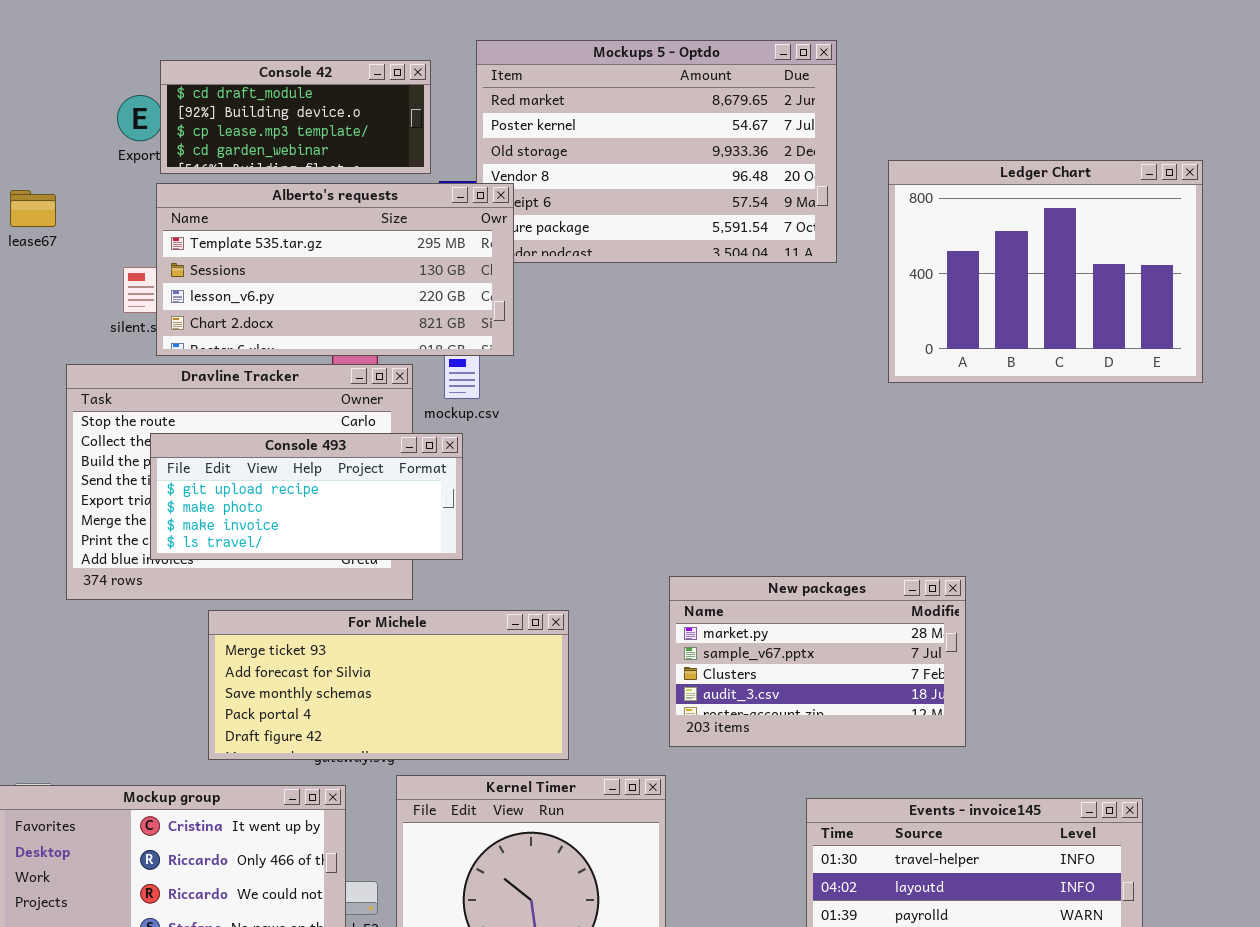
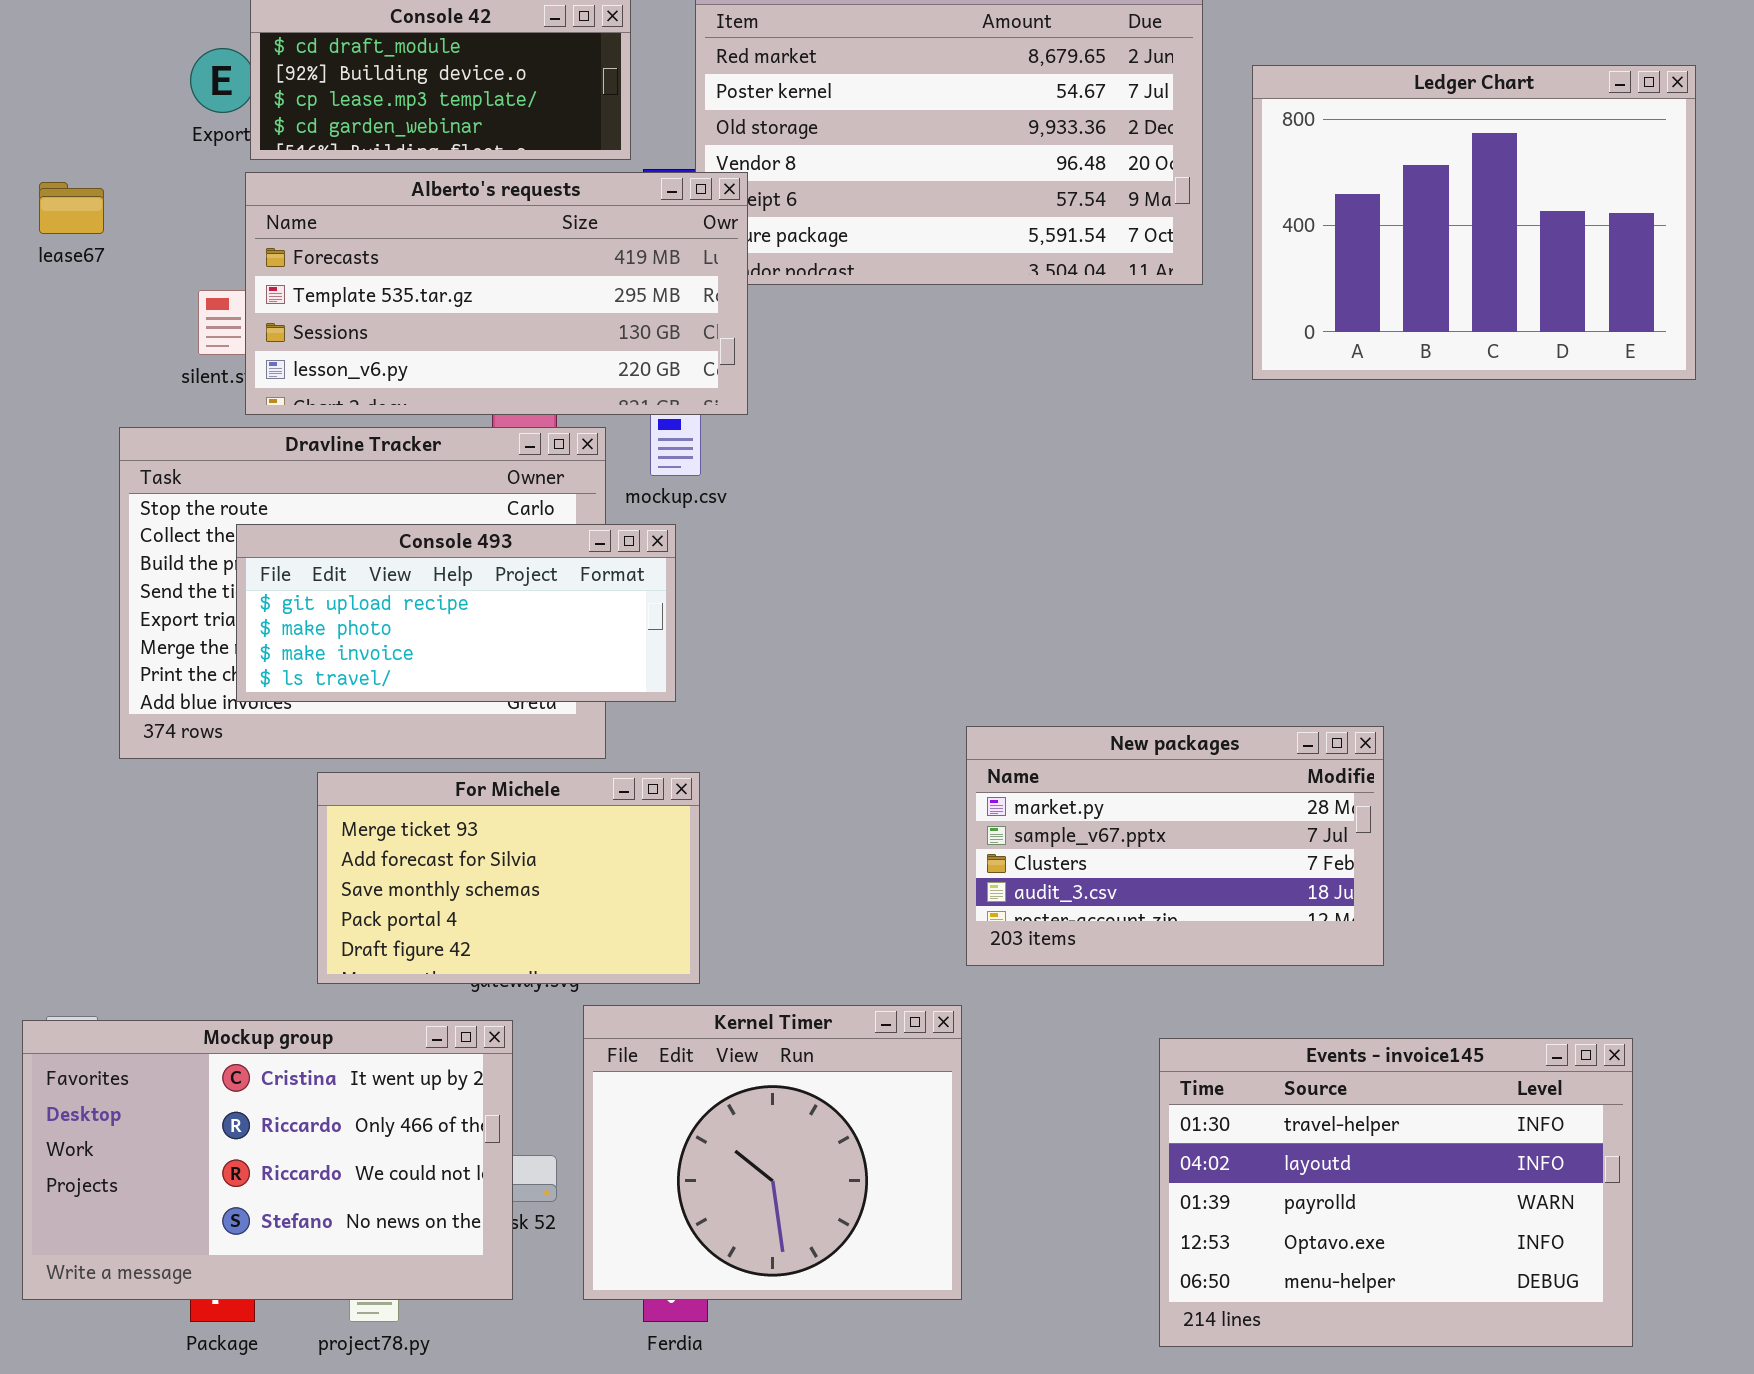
Ledger Chart: [888,160,1203,383] -> [1252,65,1696,380], moved
Alberto's requests: [156,183,514,356] -> [245,172,748,415], scrolled up 1 row
For Michele: [208,610,569,760] -> [317,772,700,984], resized

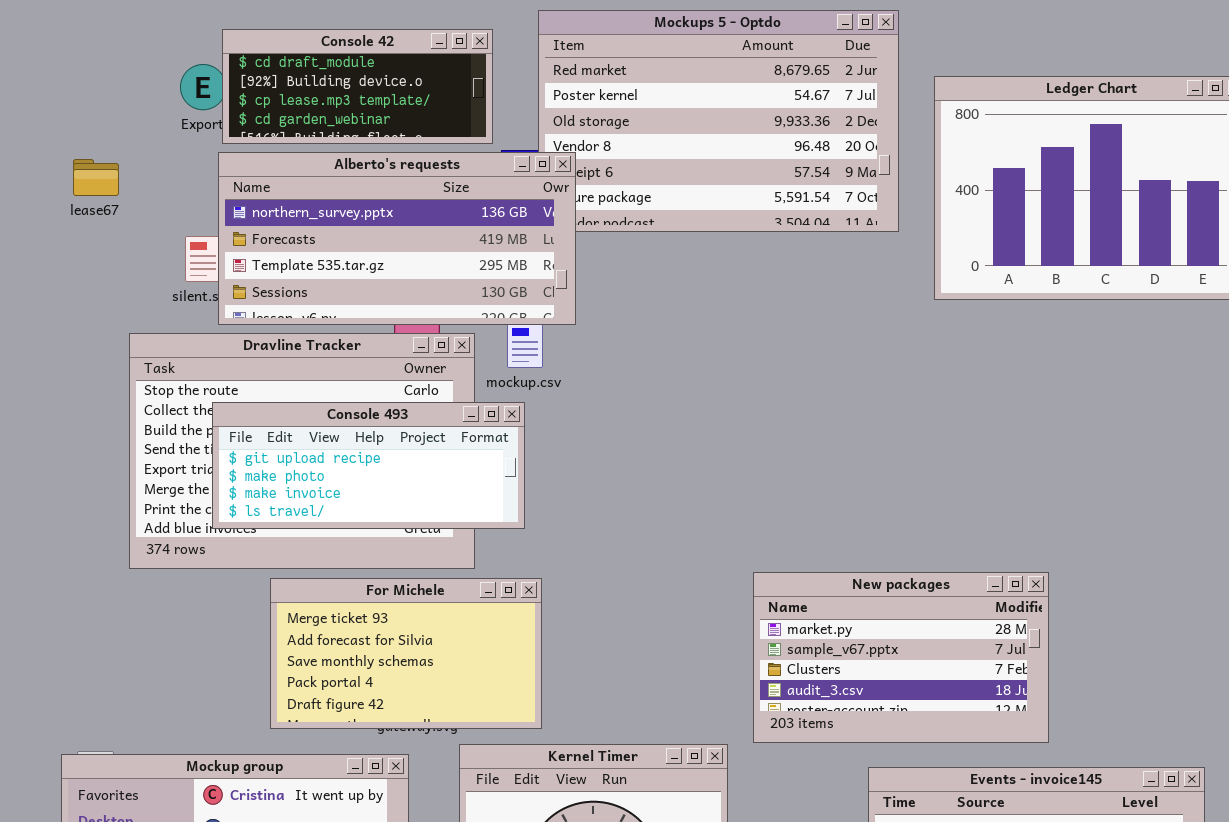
Alberto's requests: [245,172,748,415] -> [218,152,576,325], scrolled up 1 row
New packages: [966,726,1384,966] -> [753,572,1049,743], moved

